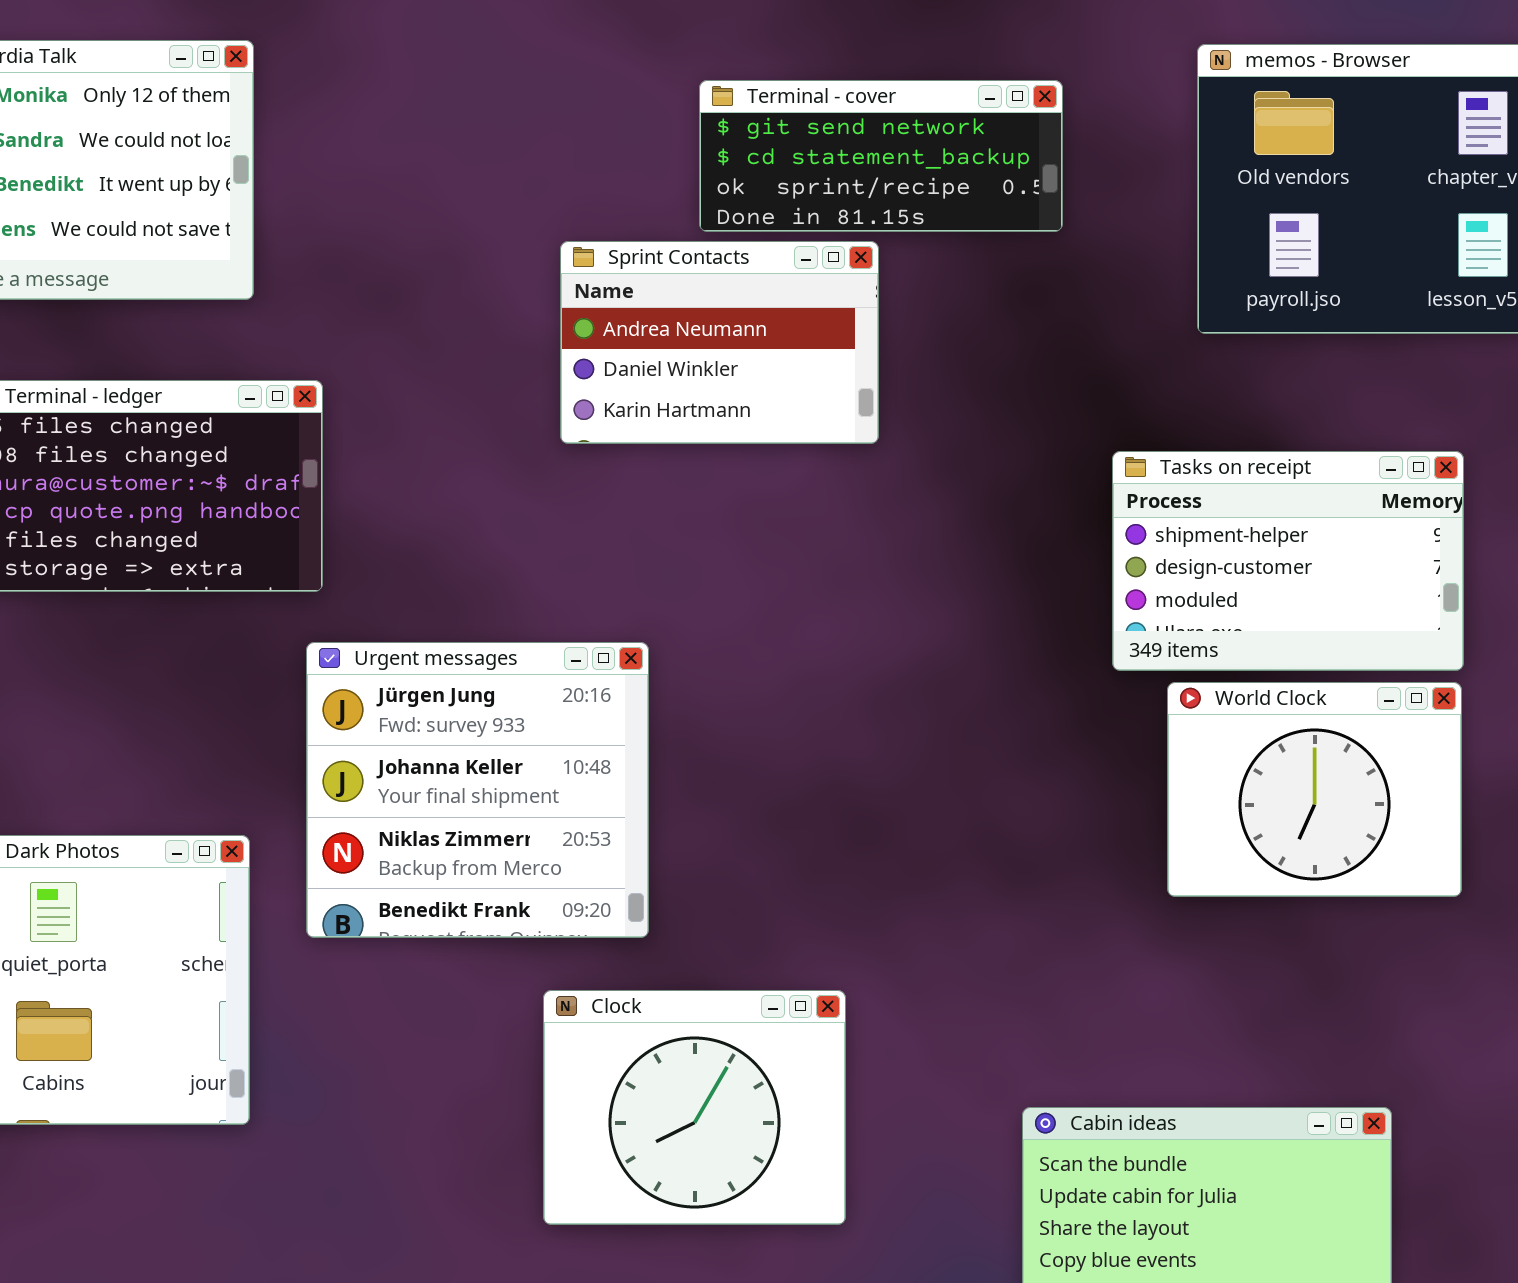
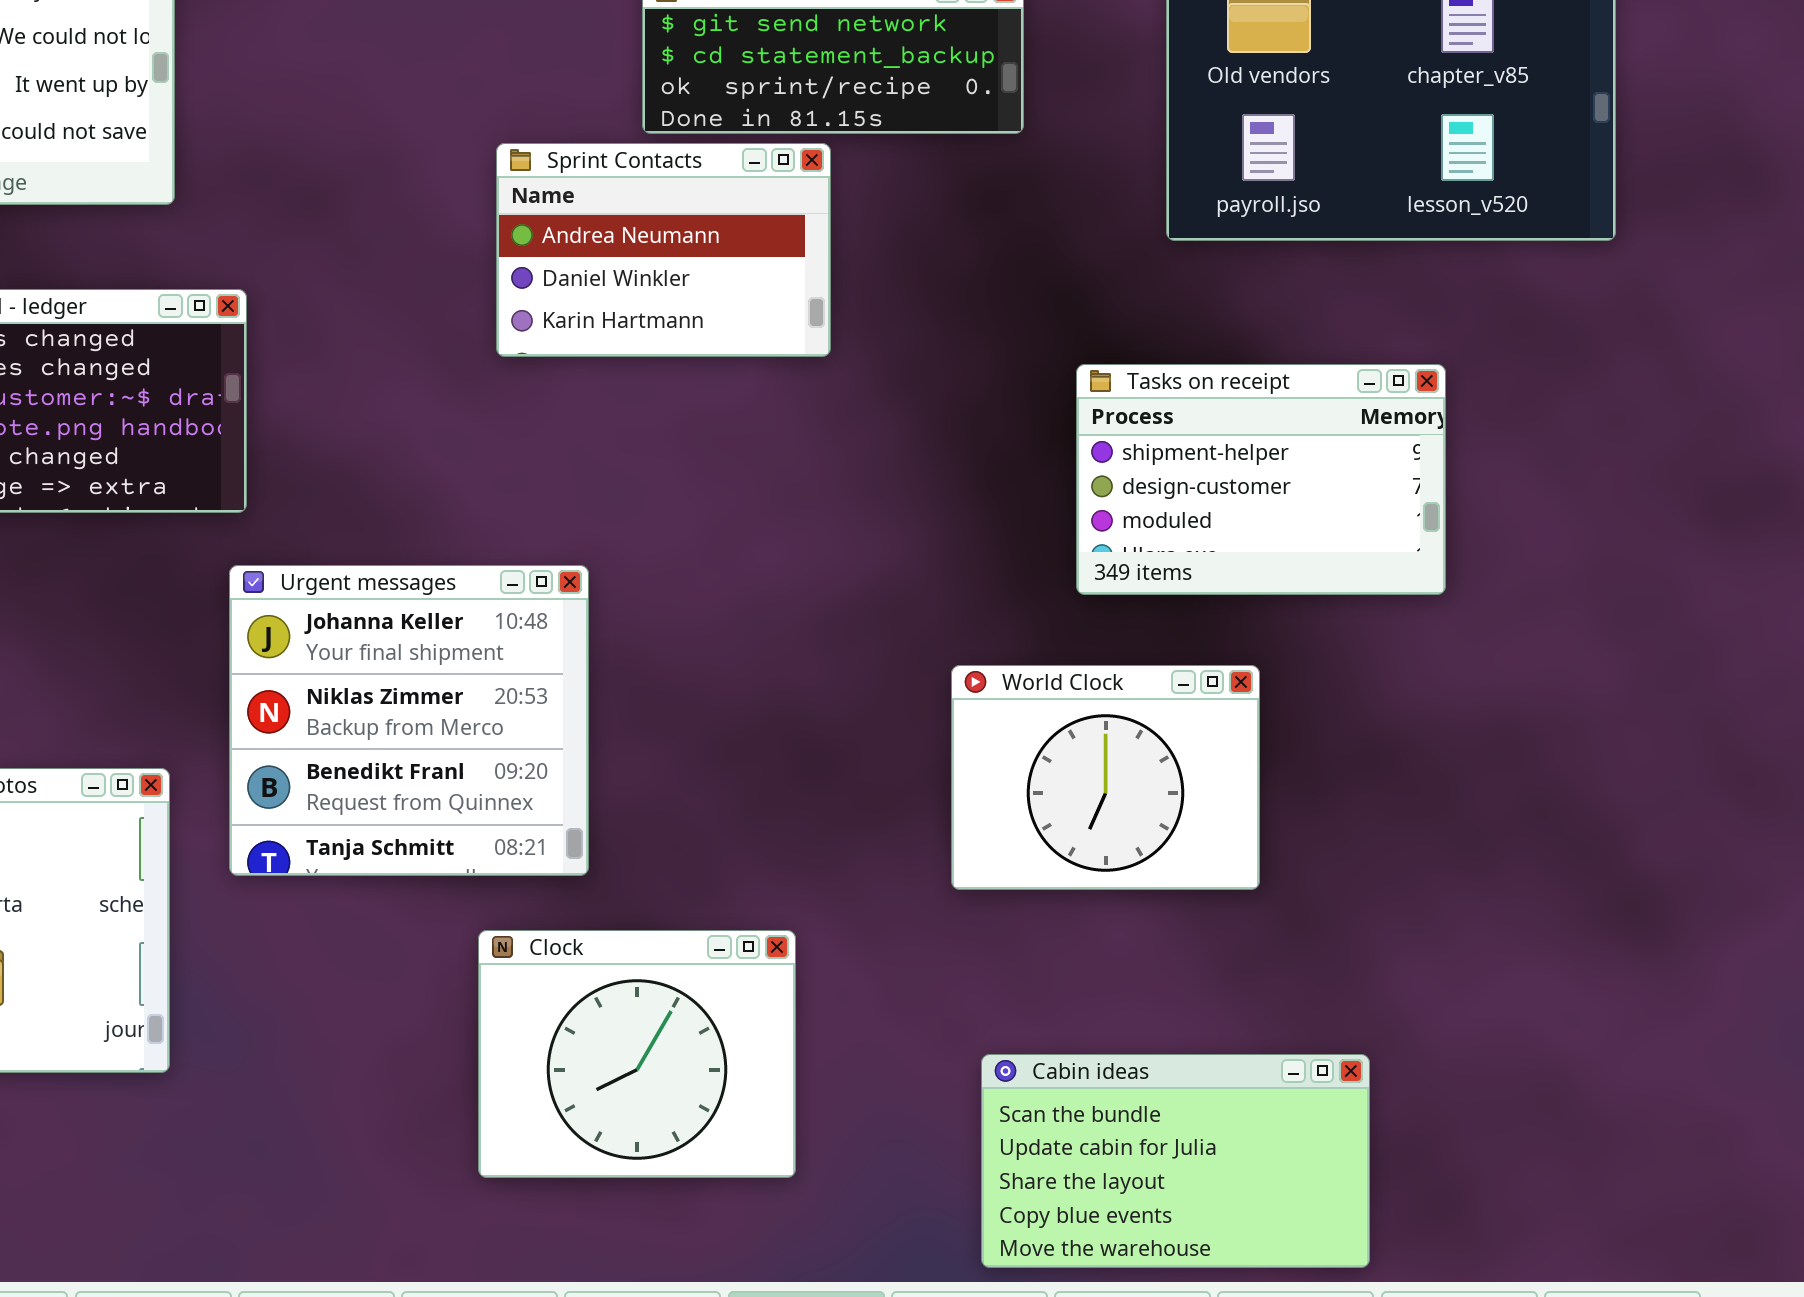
Urgent messages: [306,642,649,938] -> [229,565,589,876], scrolled down 1 row
World Clock: [1167,682,1462,897] -> [951,665,1260,890], moved

